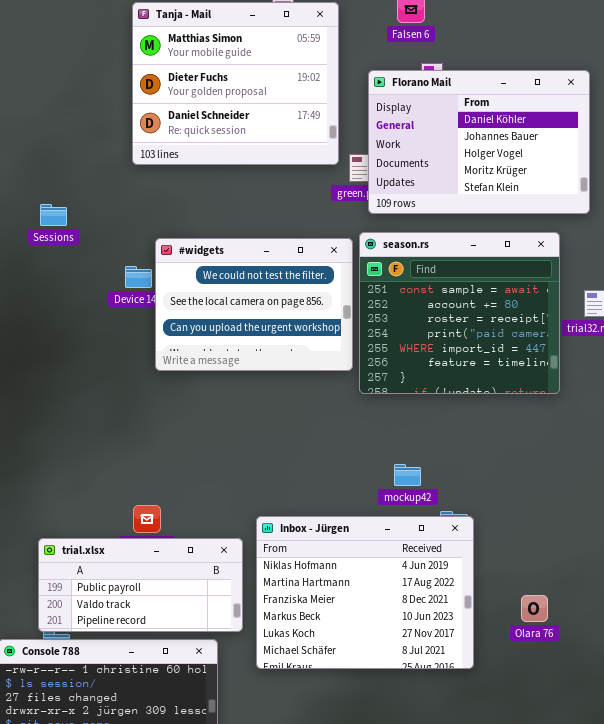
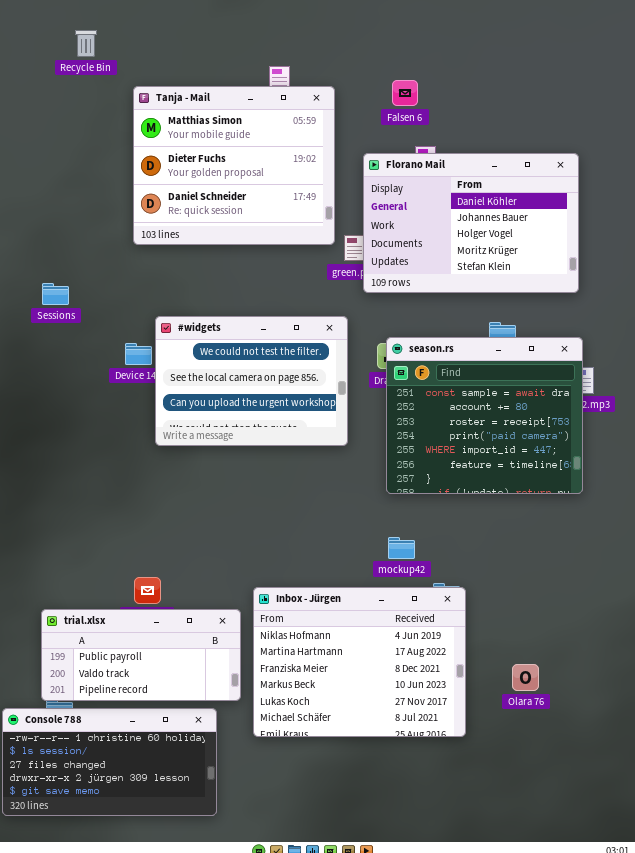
season.rs: [359,232,560,394] -> [386,337,583,494], moved

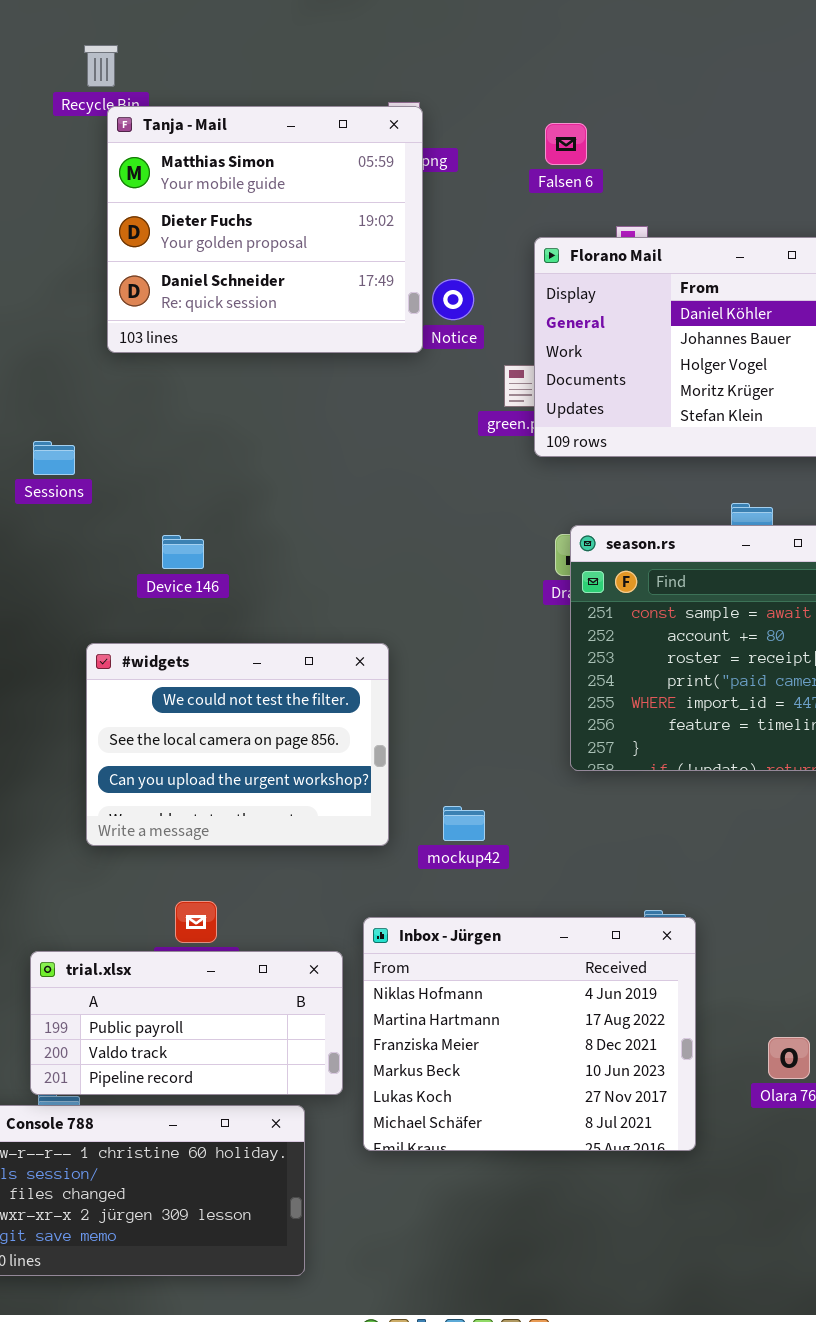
Falsen 6: [392,80,418,106] -> [545,123,587,165], moved
Tanja - Mail: [133,86,335,245] -> [107,106,423,353], moved
#widgets: [155,316,348,446] -> [86,643,389,846], moved
mockup42: [388,537,415,559] -> [443,806,485,841], moved

